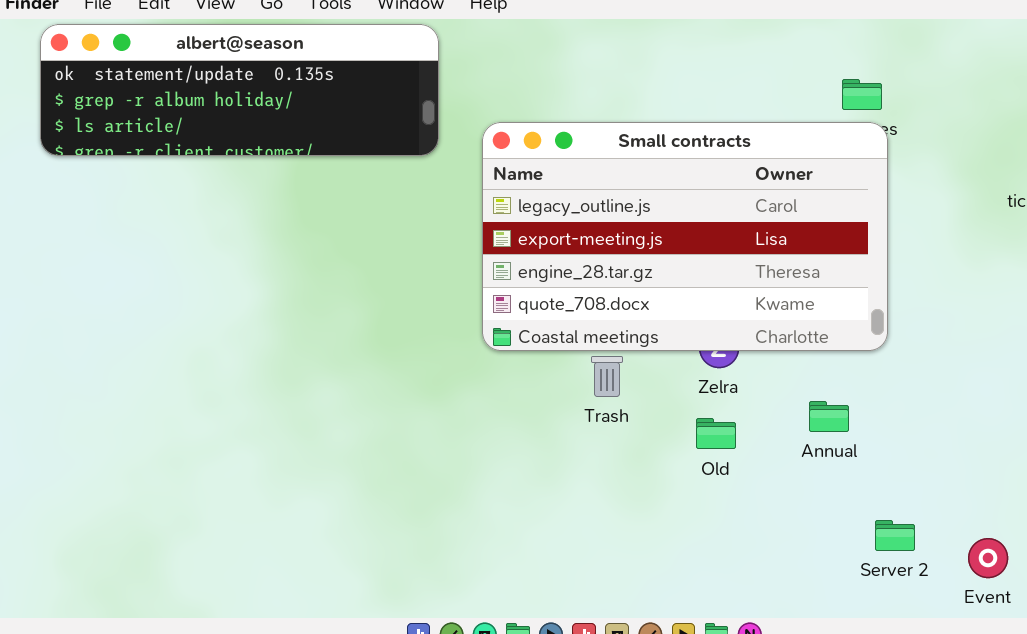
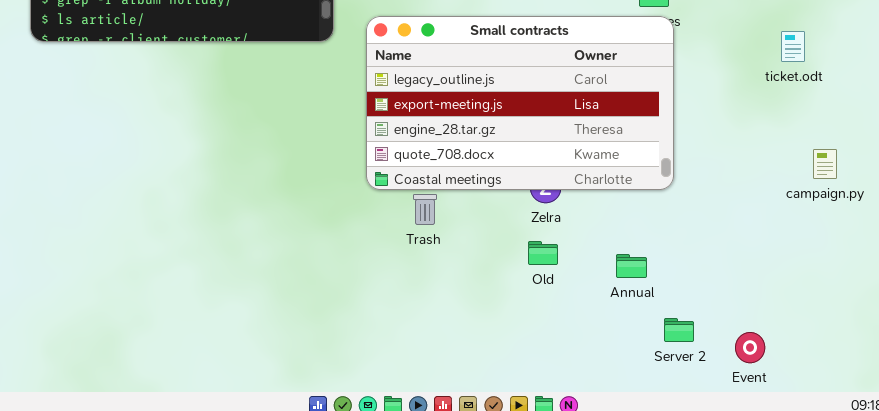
Trash: [591,356,623,397] -> [413,194,437,225], moved
Annual: [809,401,849,432] -> [616,254,647,278], moved

